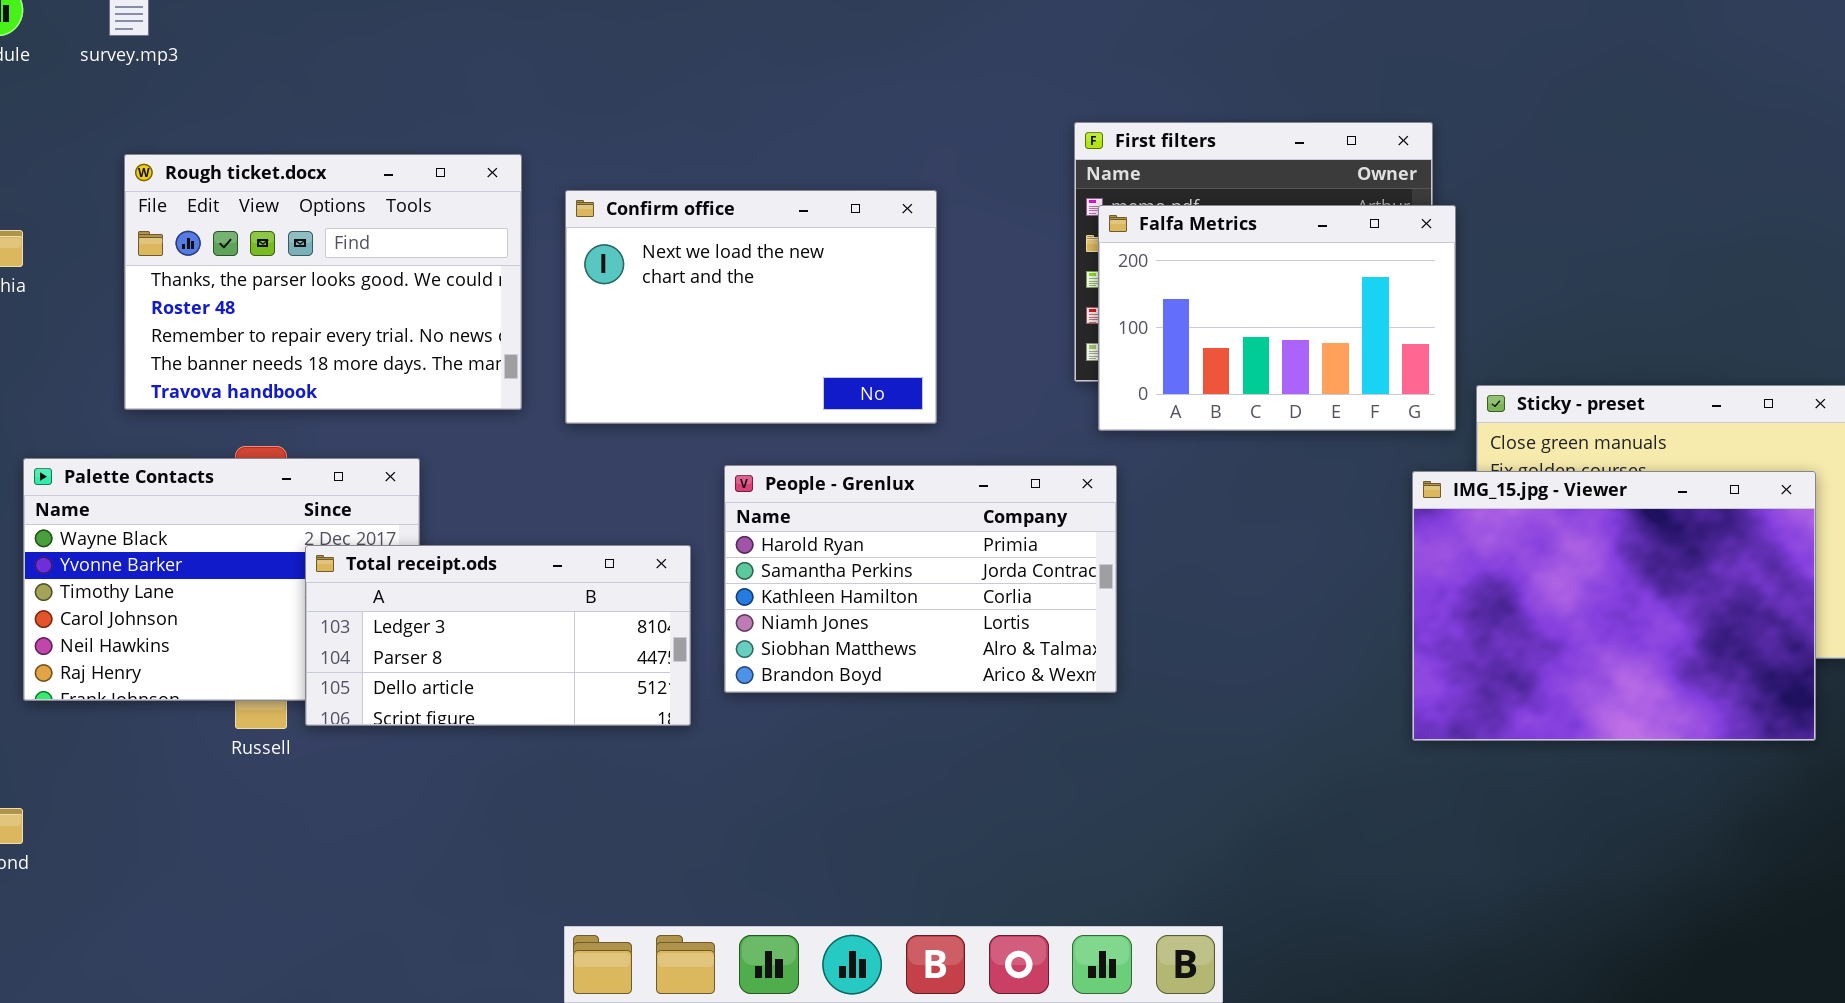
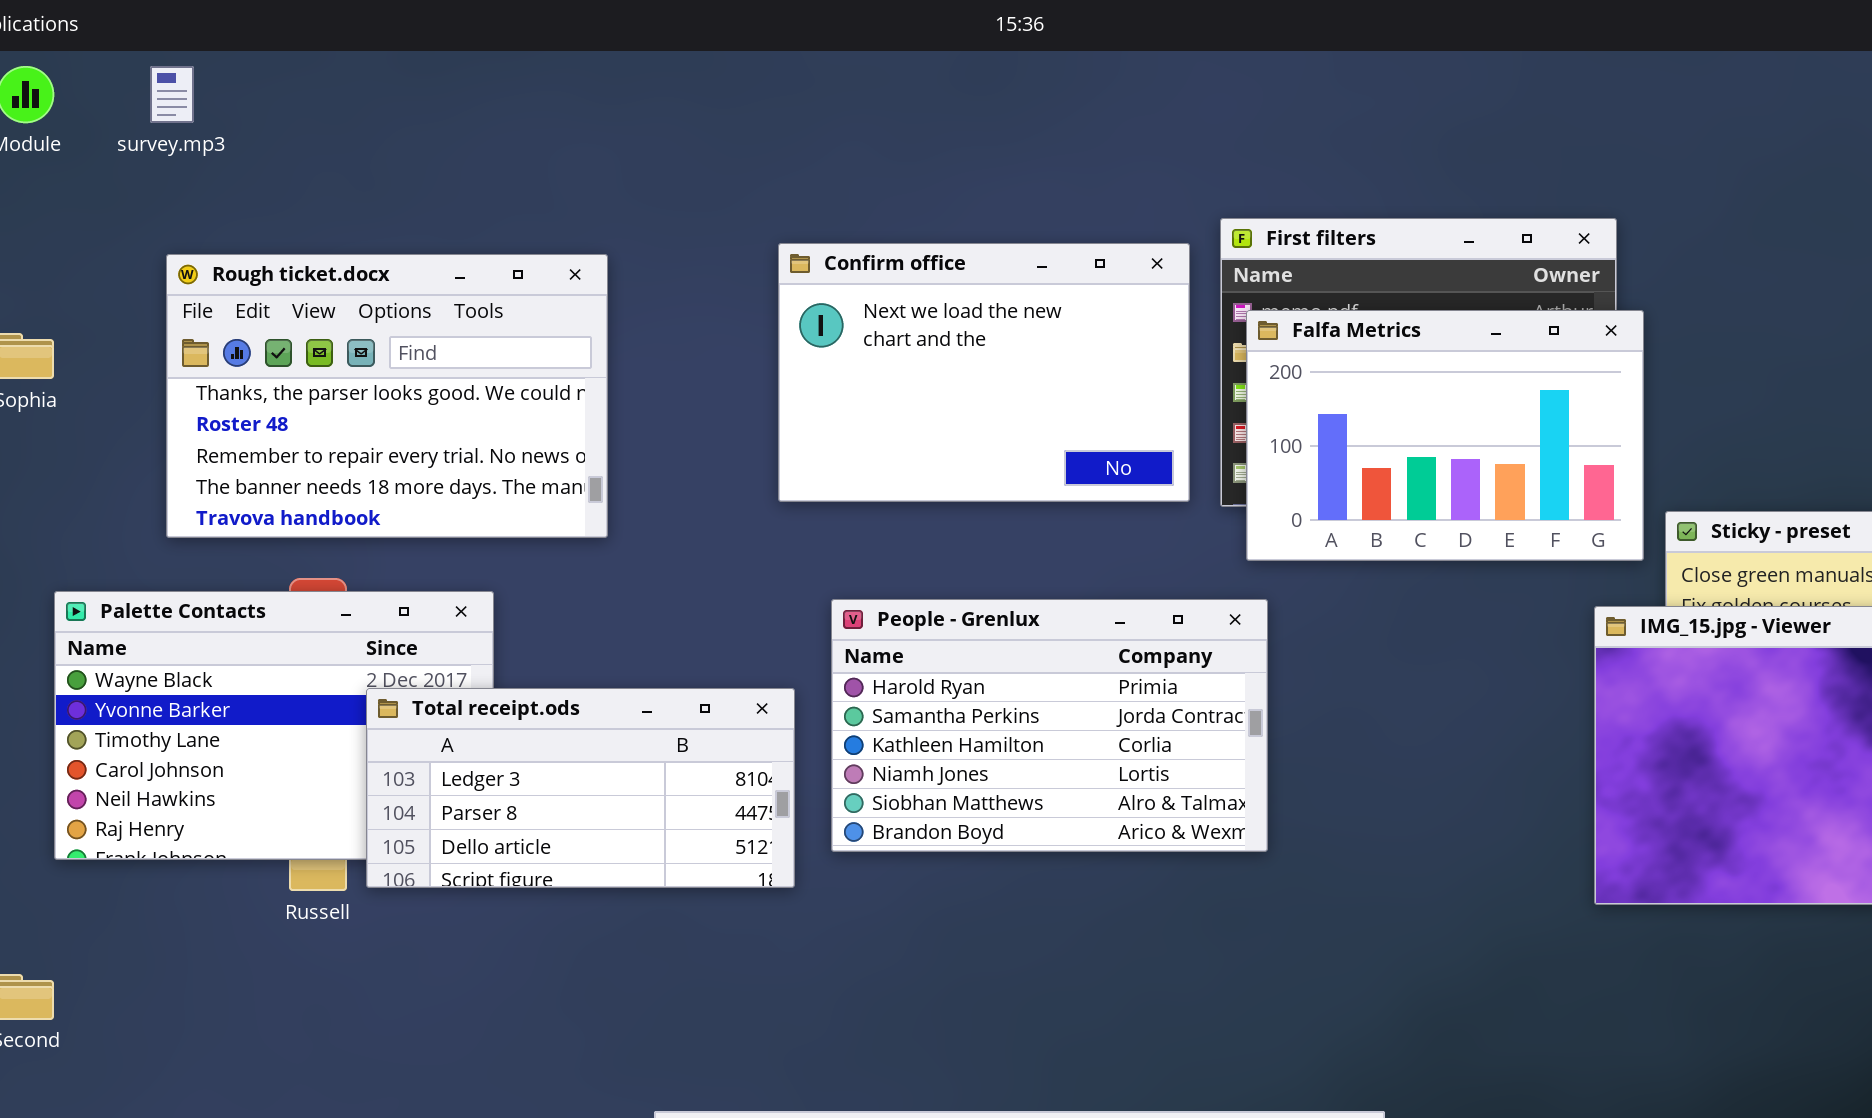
Confirm office: [565,190,937,424] -> [778,243,1190,502], moved

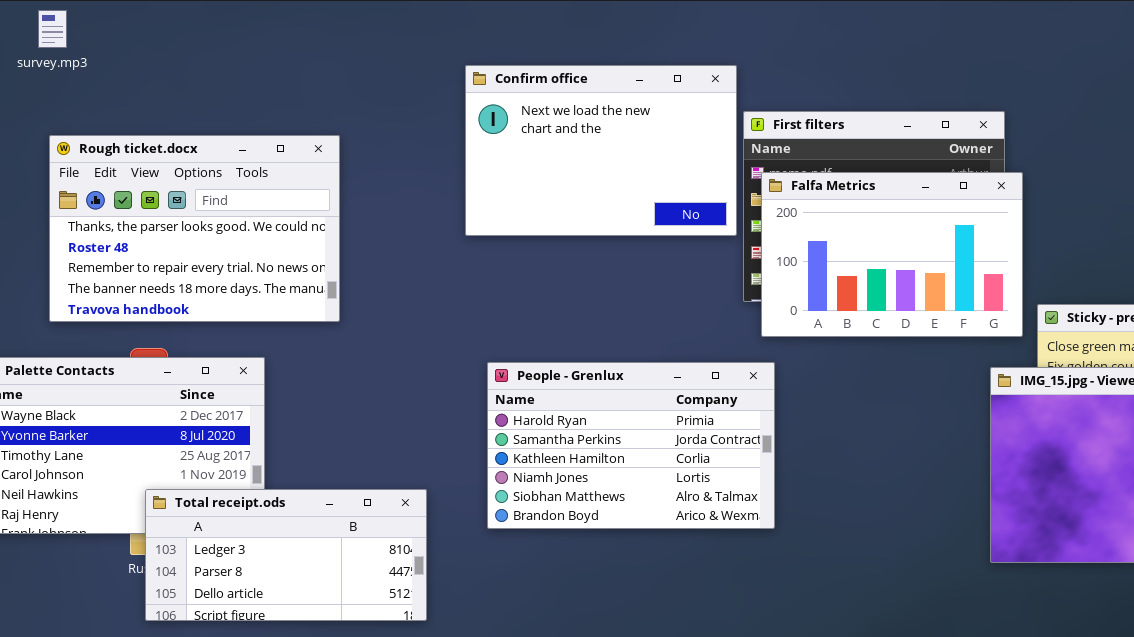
Confirm office: [778,243,1190,502] -> [465,65,737,236], moved
Total receipt.ods: [366,688,795,888] -> [145,489,427,621], moved

